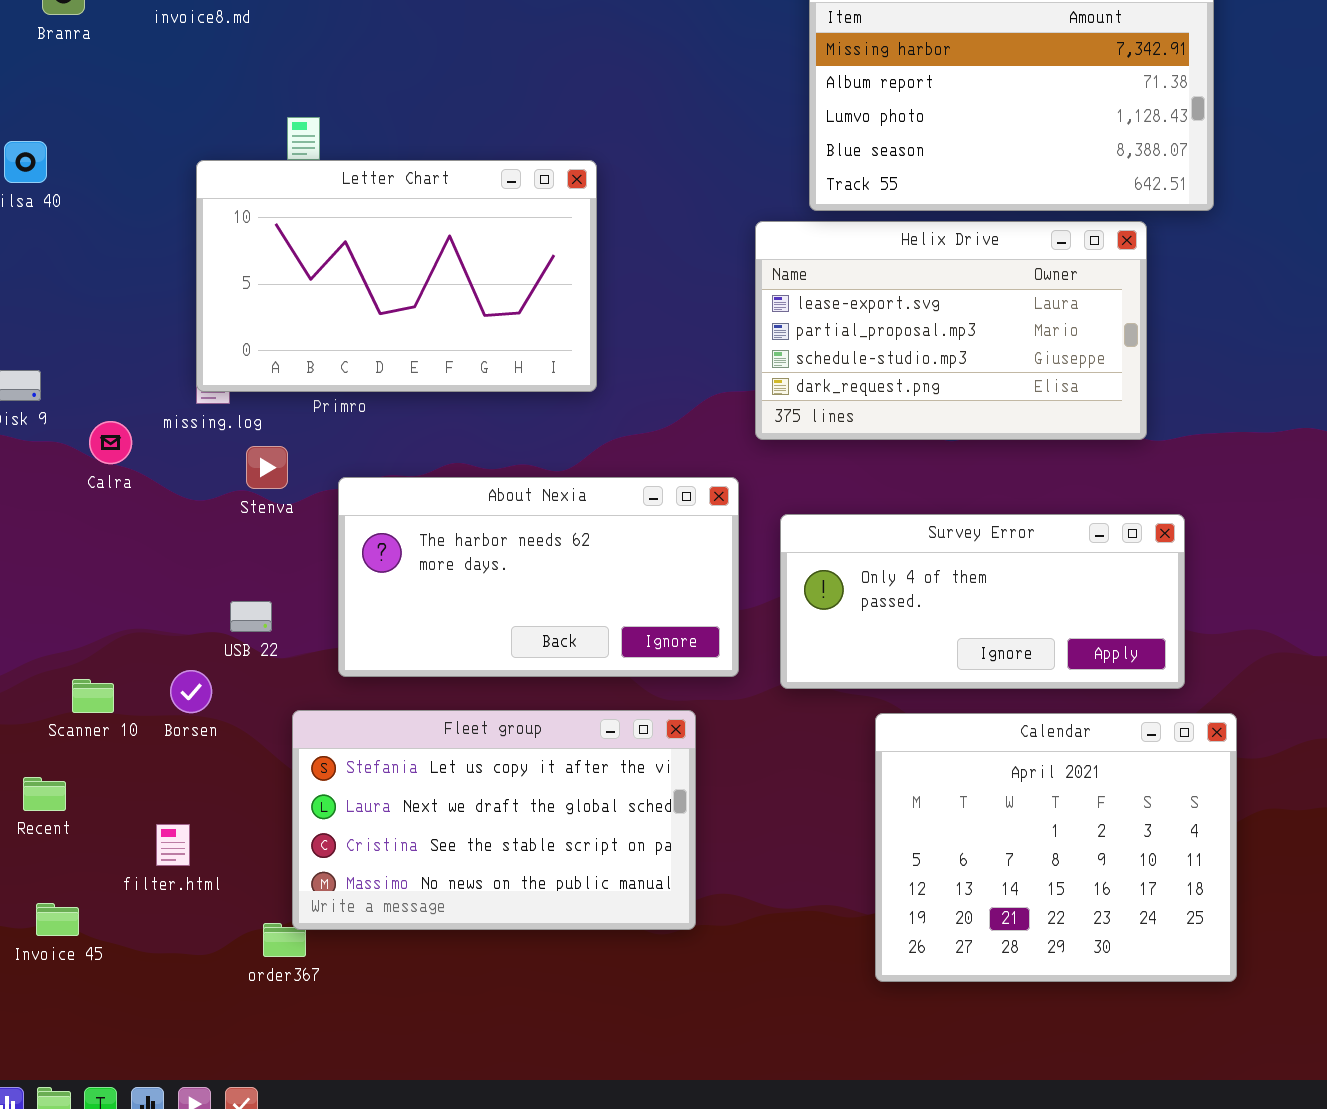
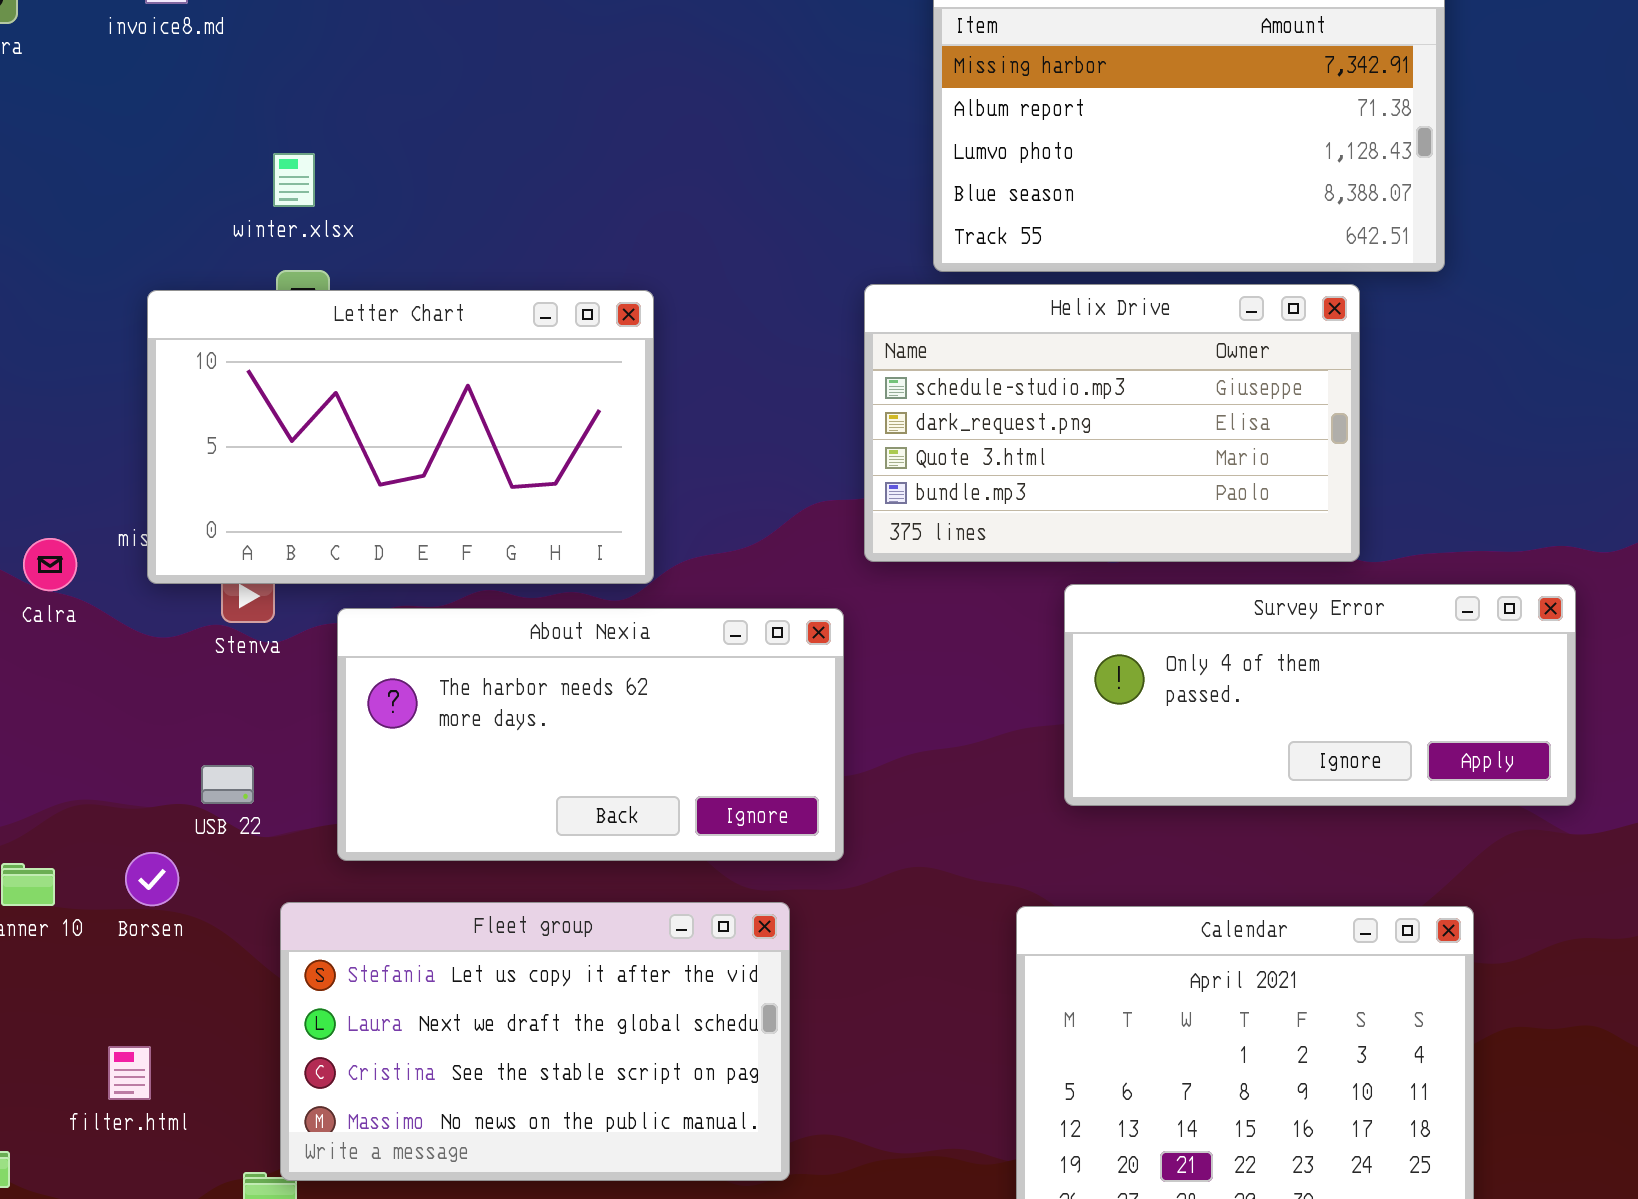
Letter Chart: [196,160,597,392] -> [147,290,654,584], moved
Helix Drive: [755,221,1147,440] -> [864,284,1360,562], scrolled down 2 rows
Survey Error: [780,514,1185,689] -> [1064,584,1576,806], moved

